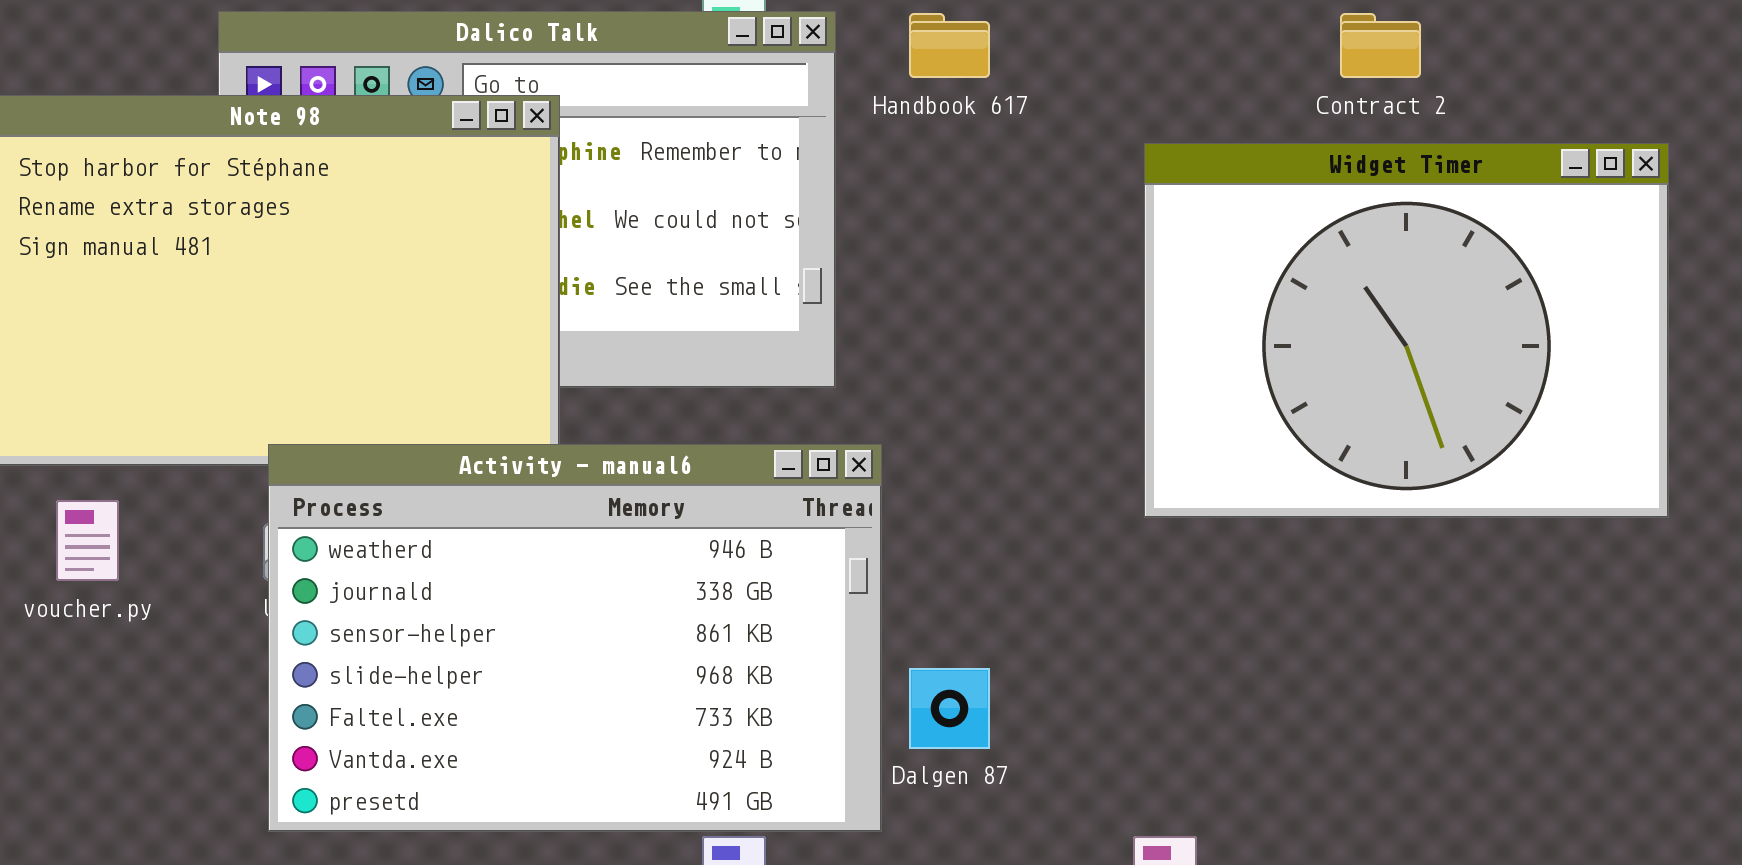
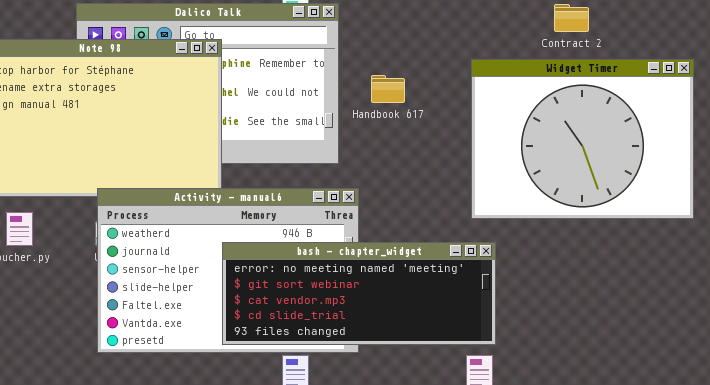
Handbook 617: [909,13,990,78] -> [371,75,405,103], moved
bash - chapter_widget: none -> [222,242,496,345], opened

